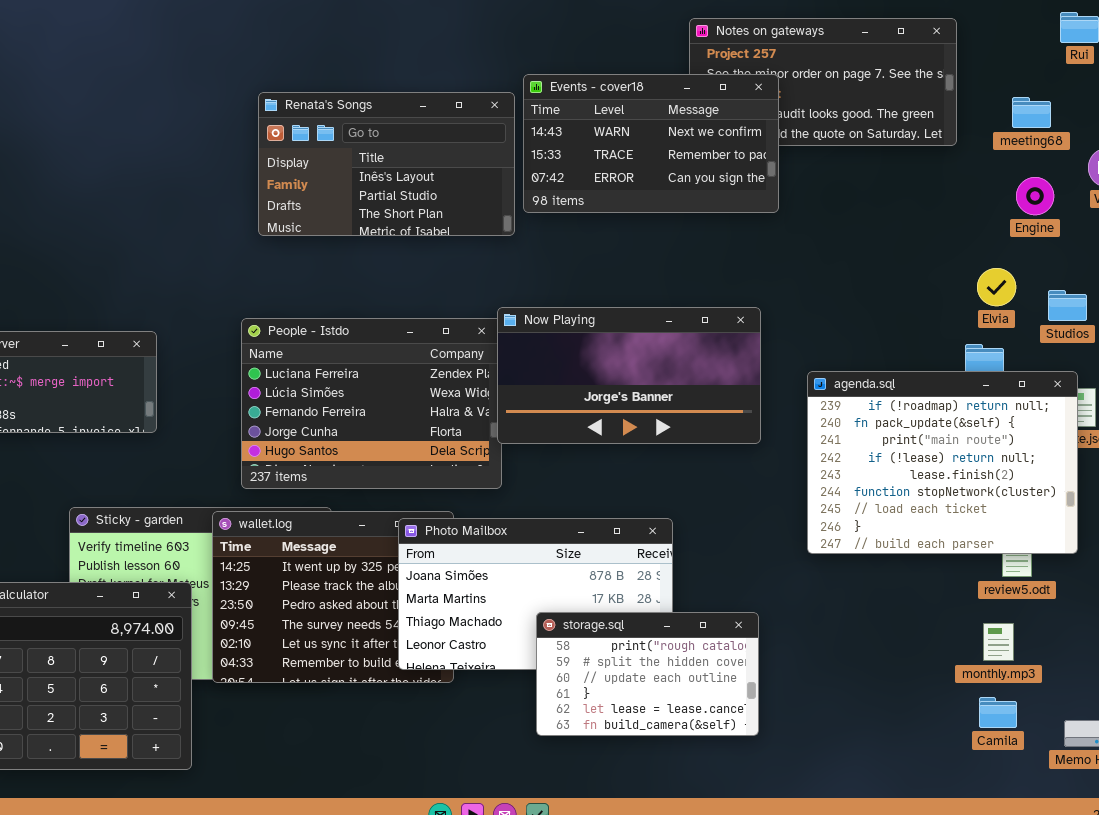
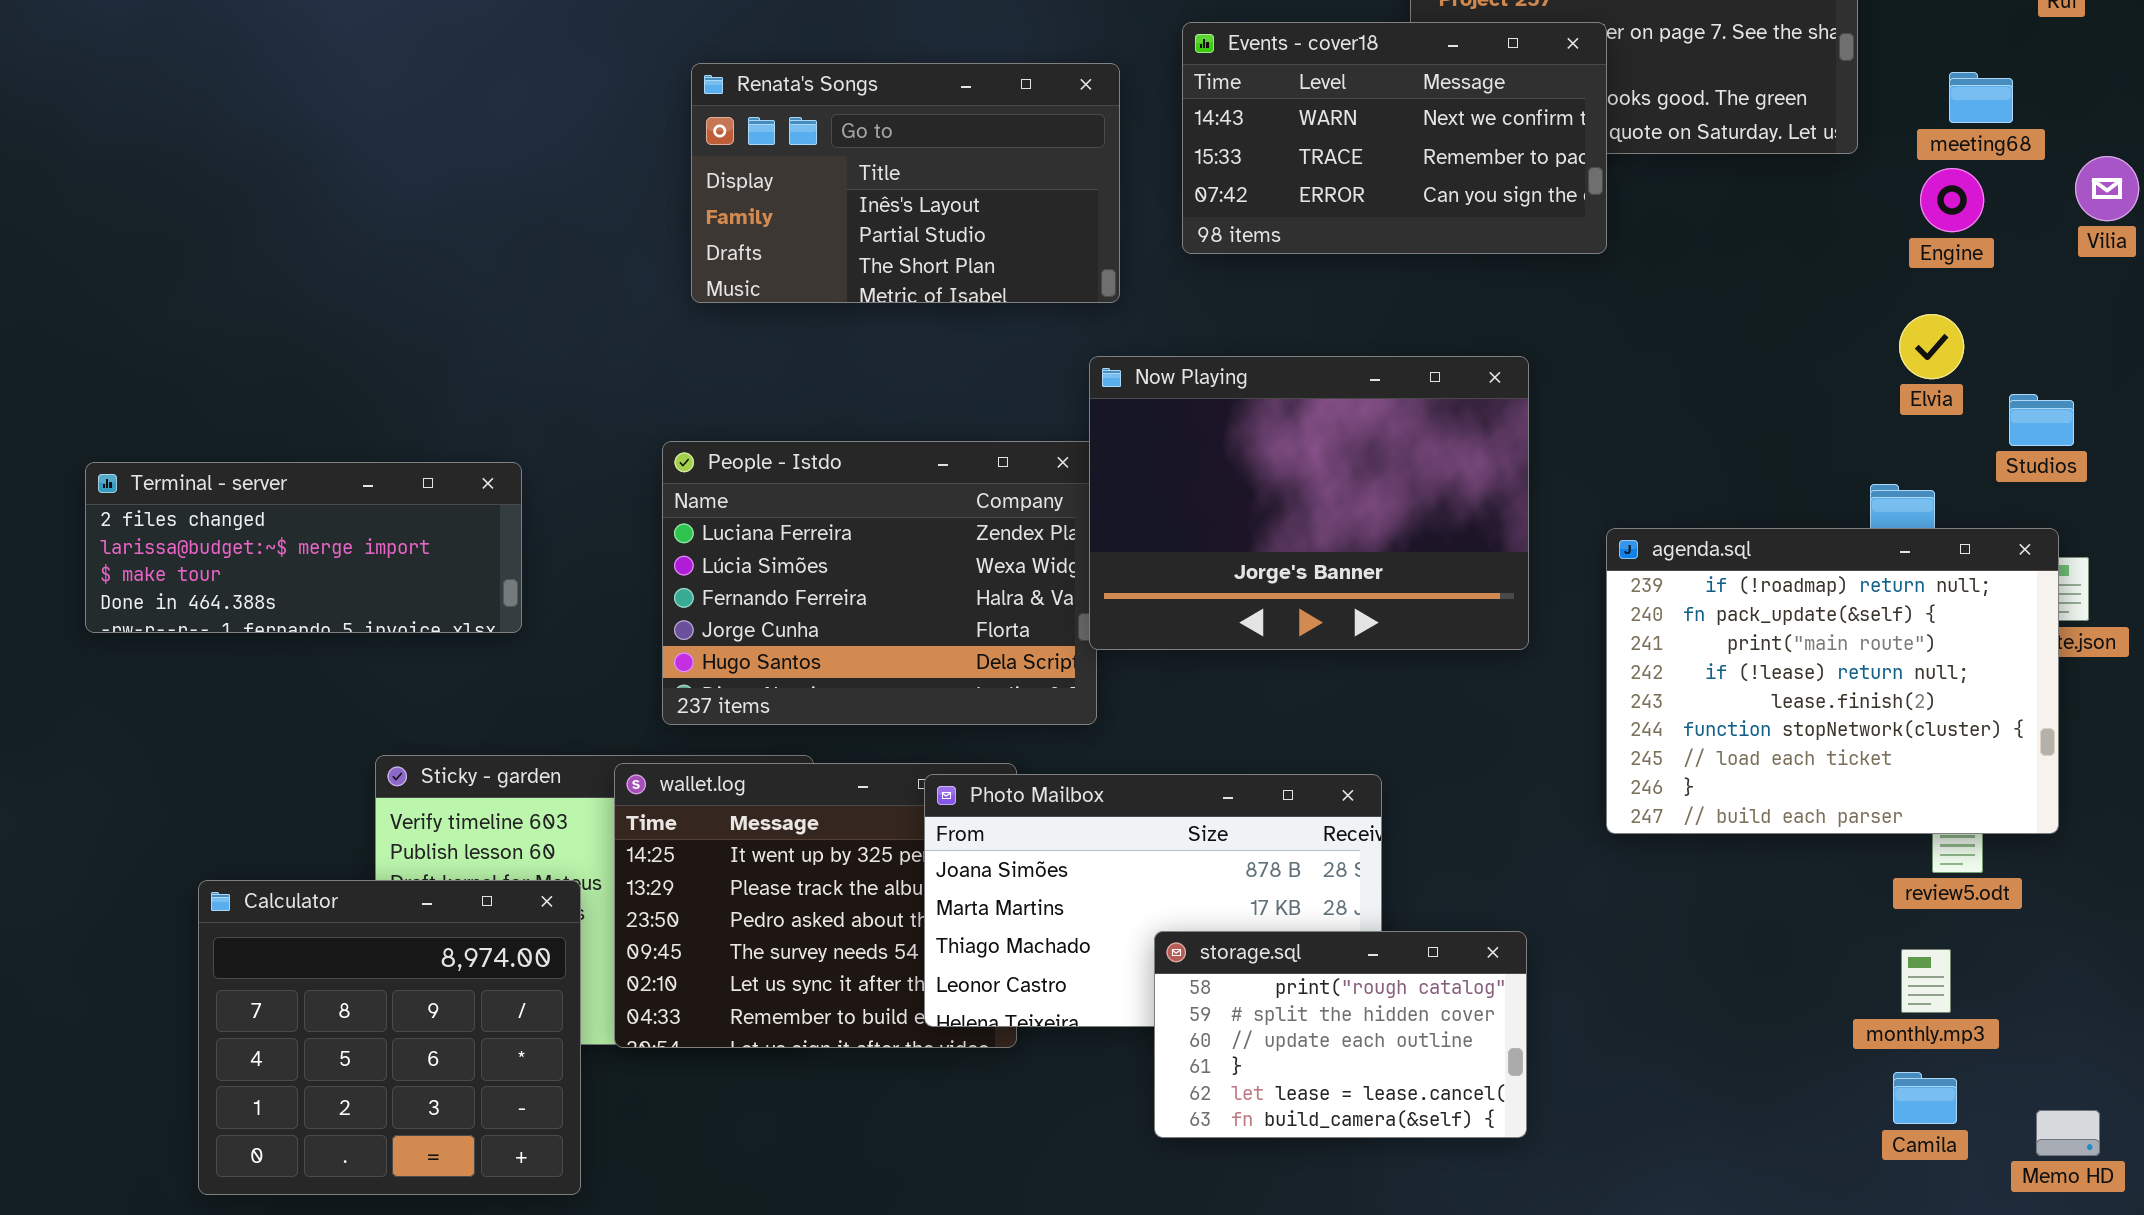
Events - cover18: [523,74,779,213] -> [1182,22,1607,254], moved
Engine: [1016,177,1054,215] -> [1920,168,1984,232], moved
Elvia: [977,268,1016,306] -> [1899,314,1964,379], moved
Now Playing: [497,307,761,444] -> [1089,356,1529,650], resized

